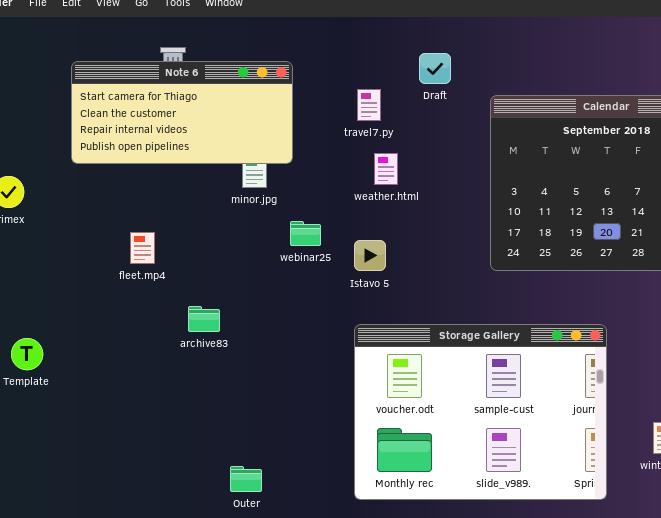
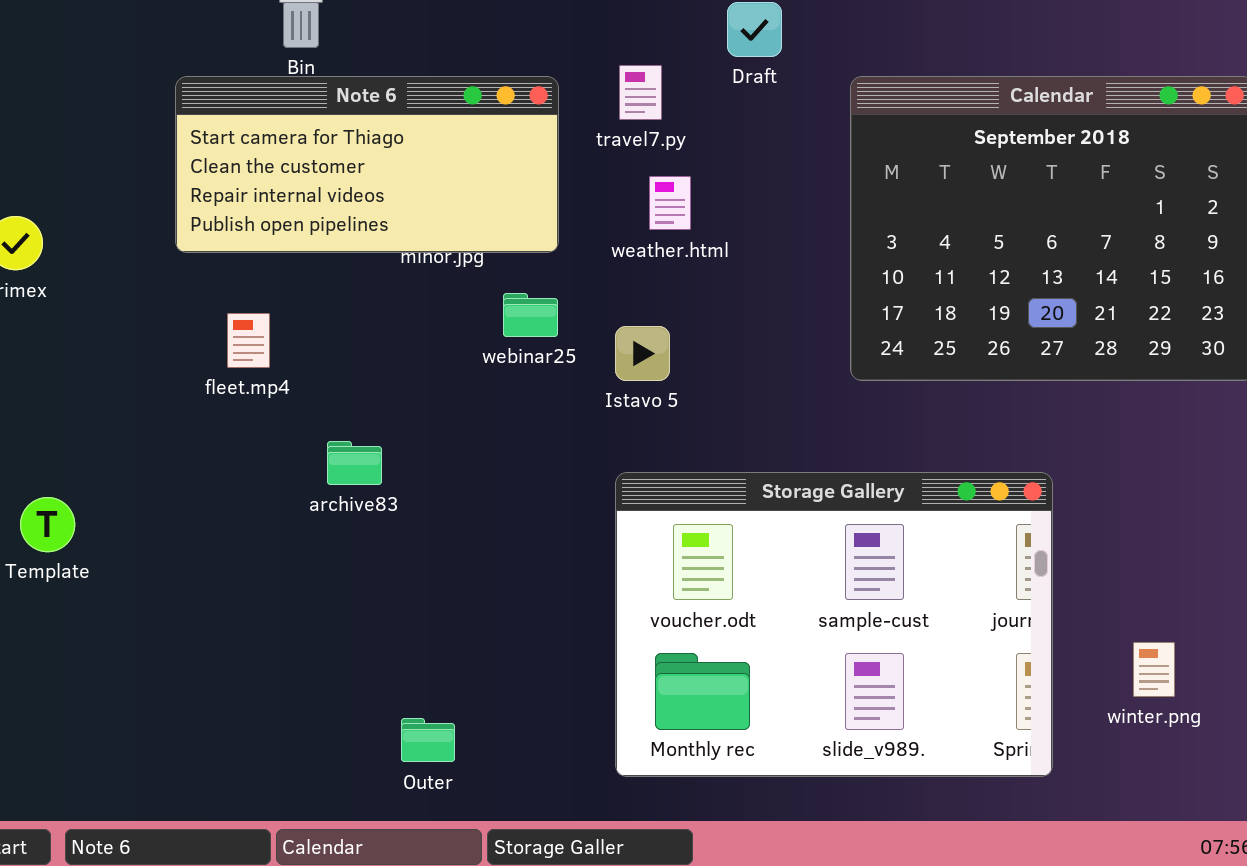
Note 6: [71,61,293,164] -> [175,76,559,253], moved

